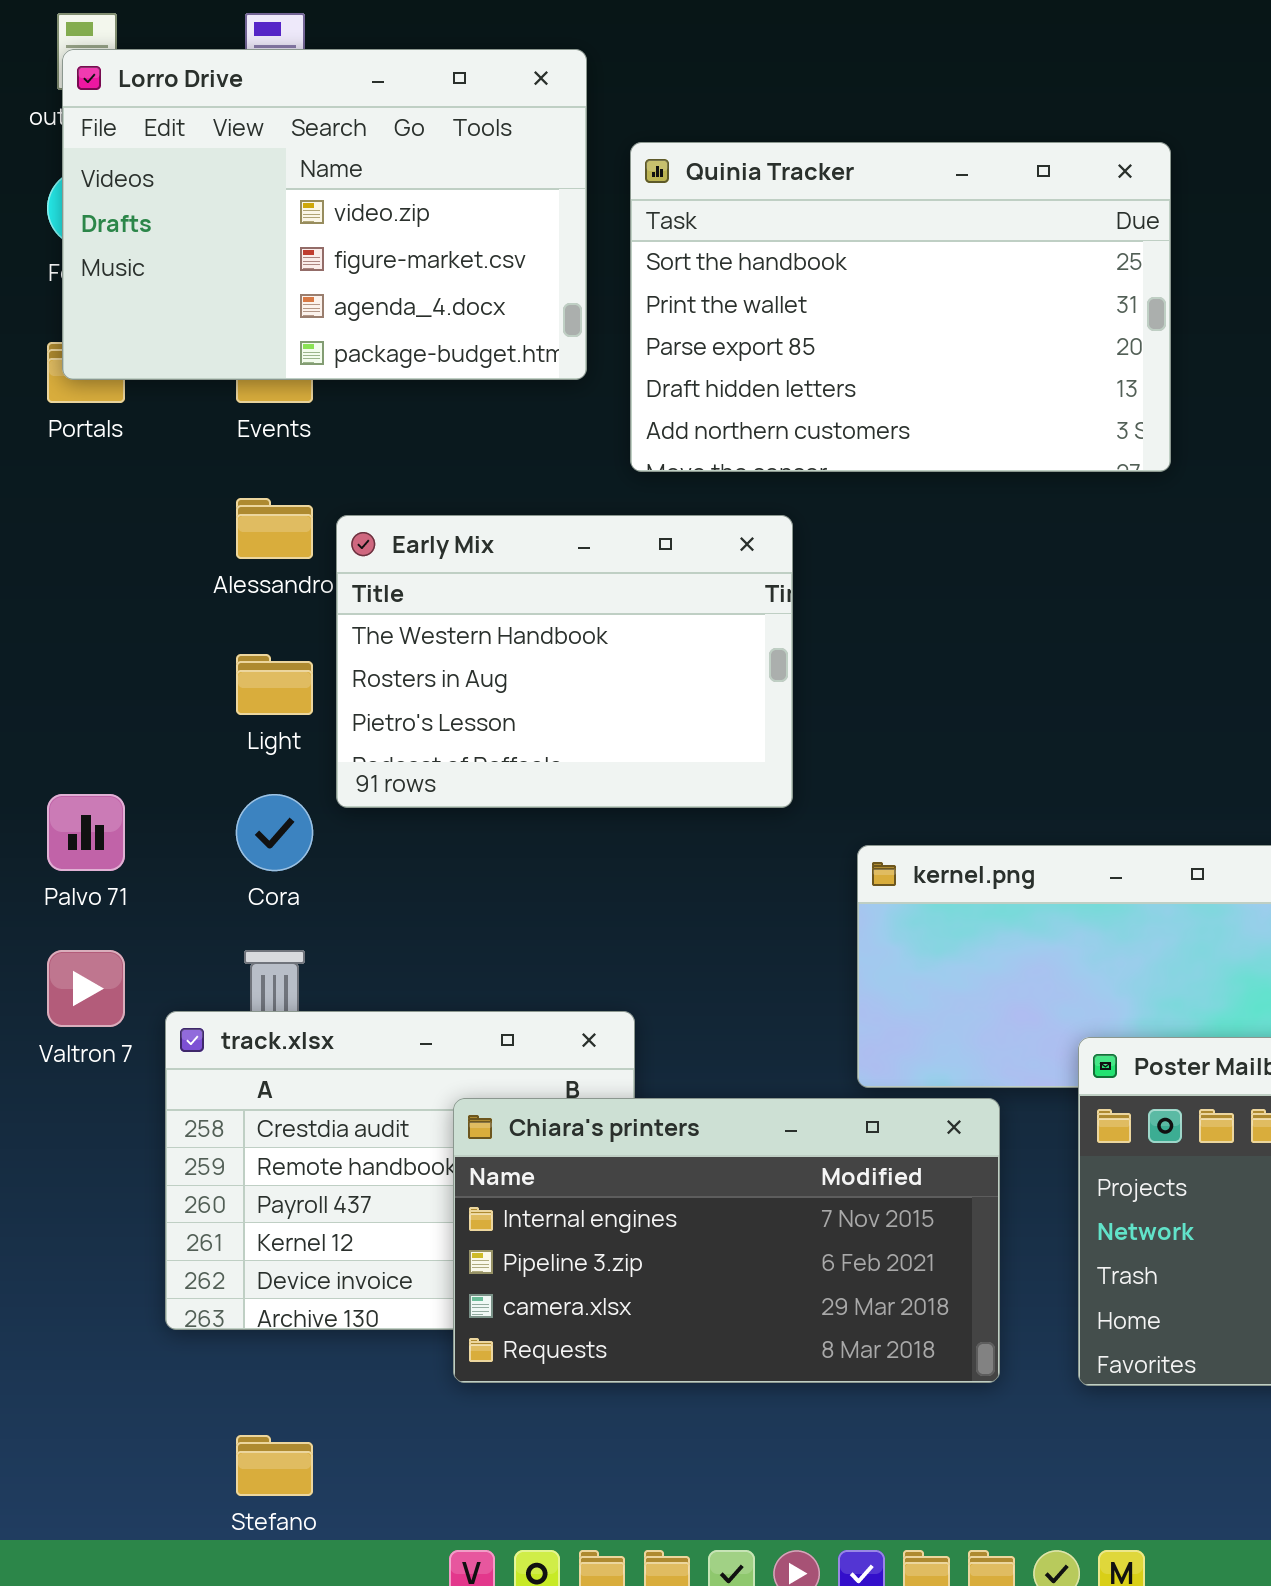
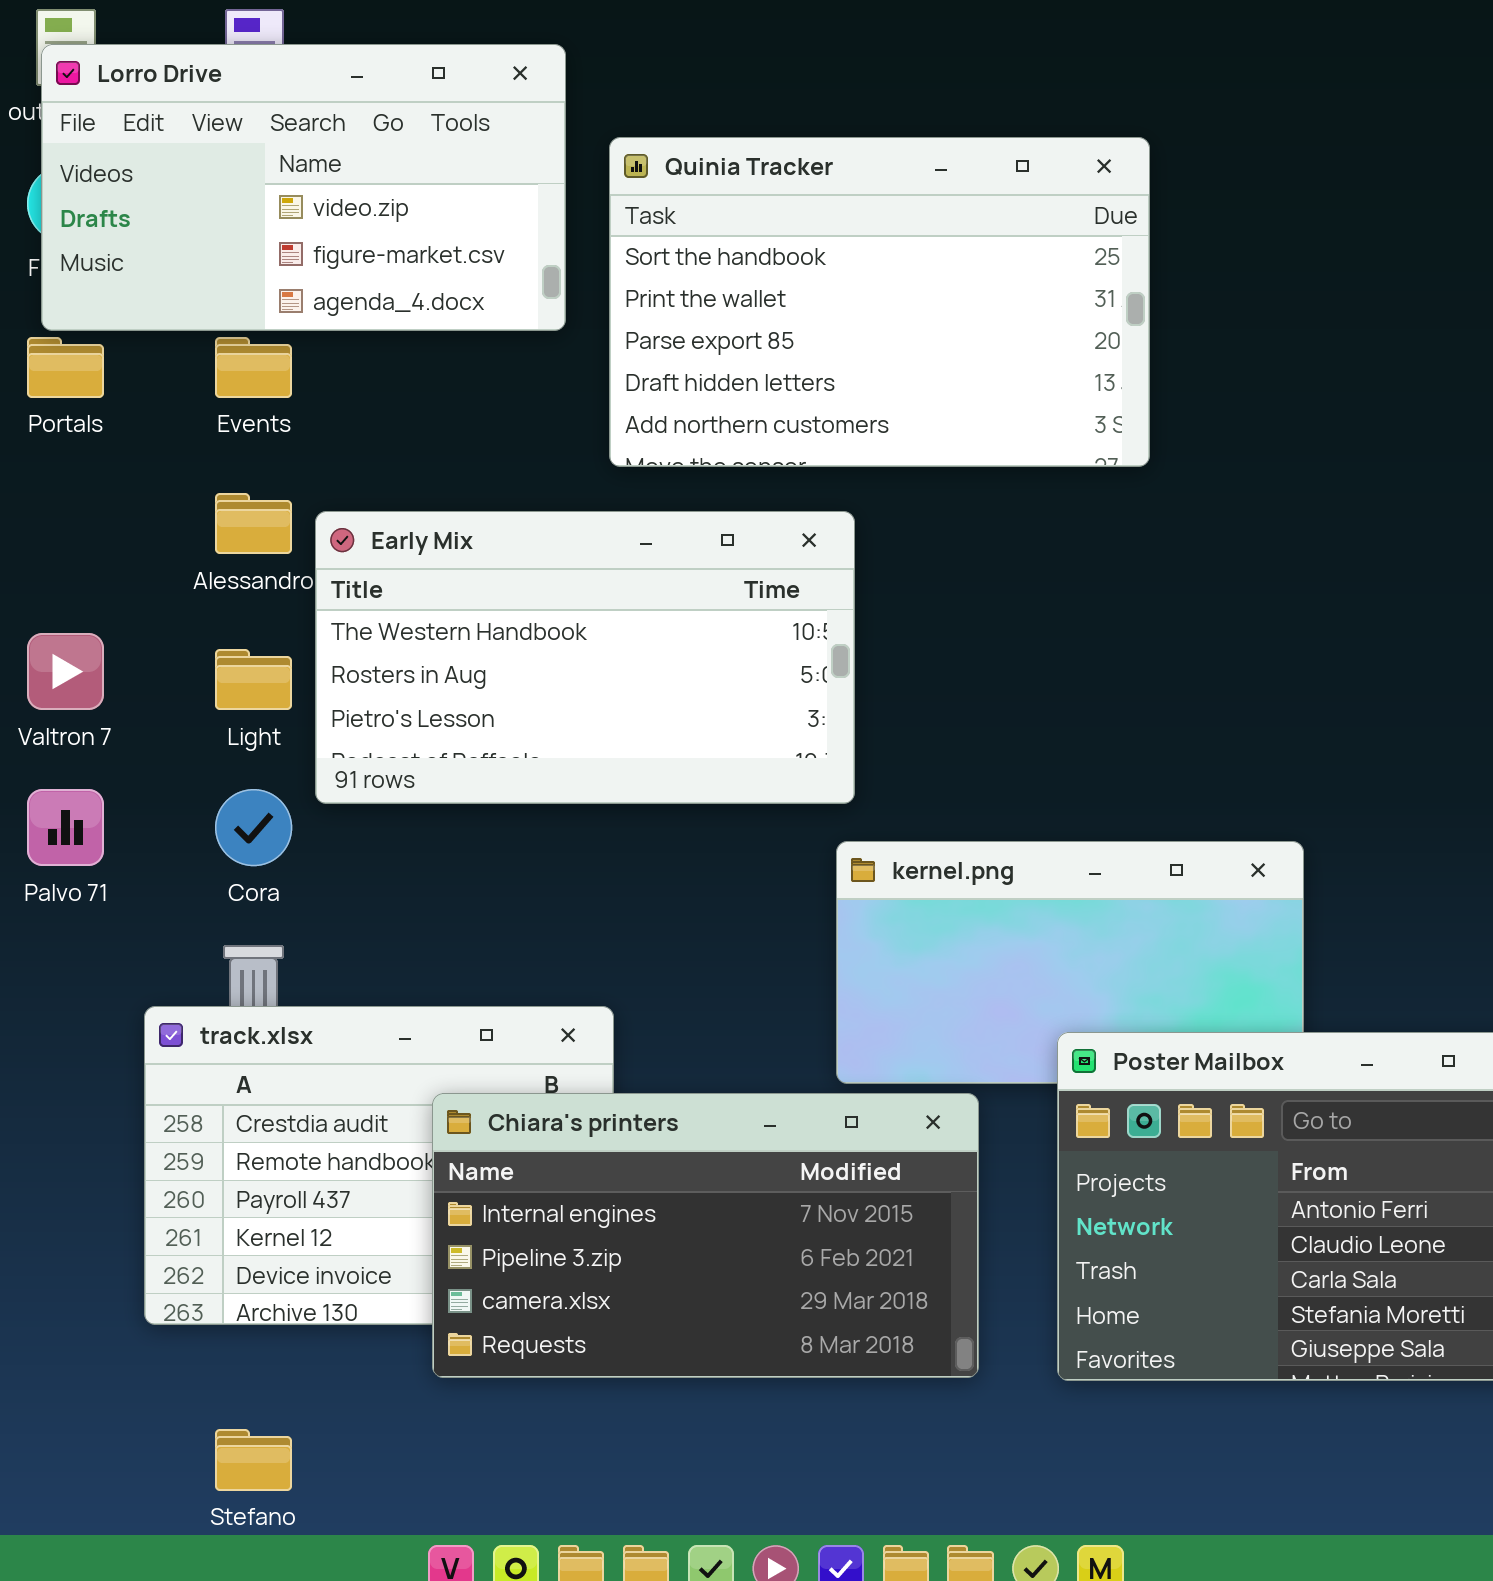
Lorro Drive: [62,49,587,380] -> [41,44,566,331], resized
Early Mix: [336,515,793,808] -> [315,511,855,804], resized
Valtron 7: [47,950,125,1027] -> [27,633,104,710], moved

